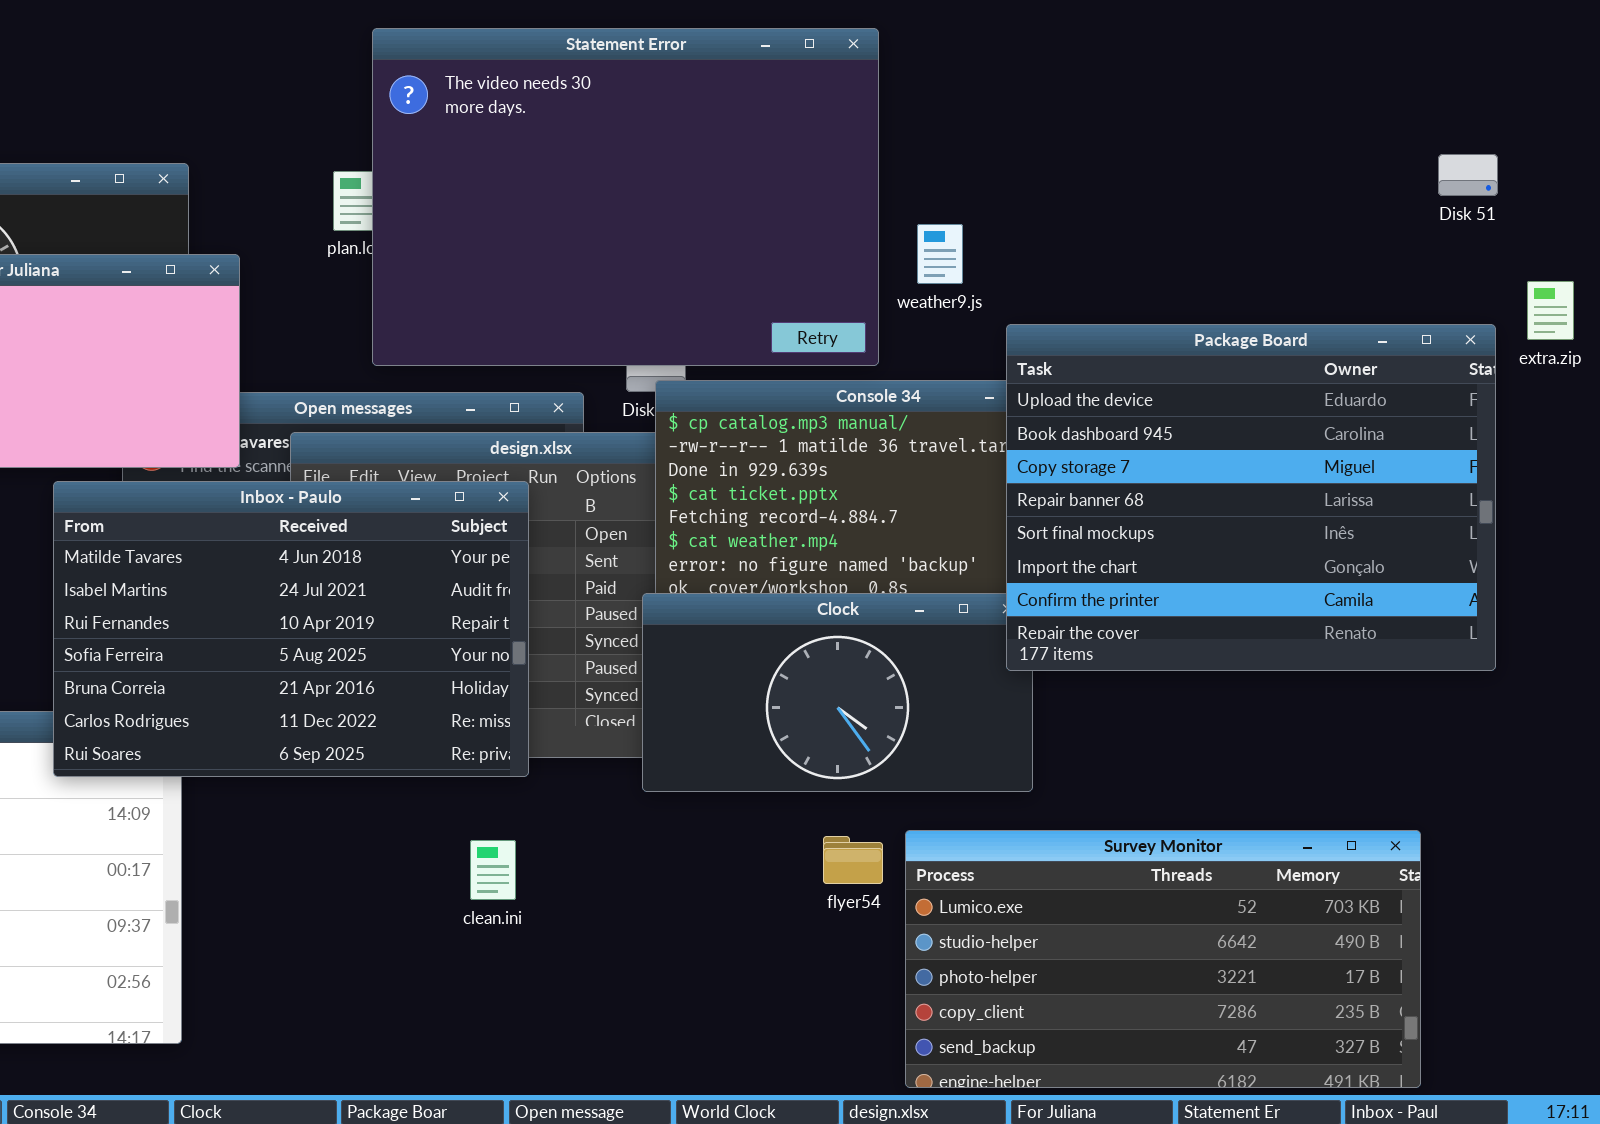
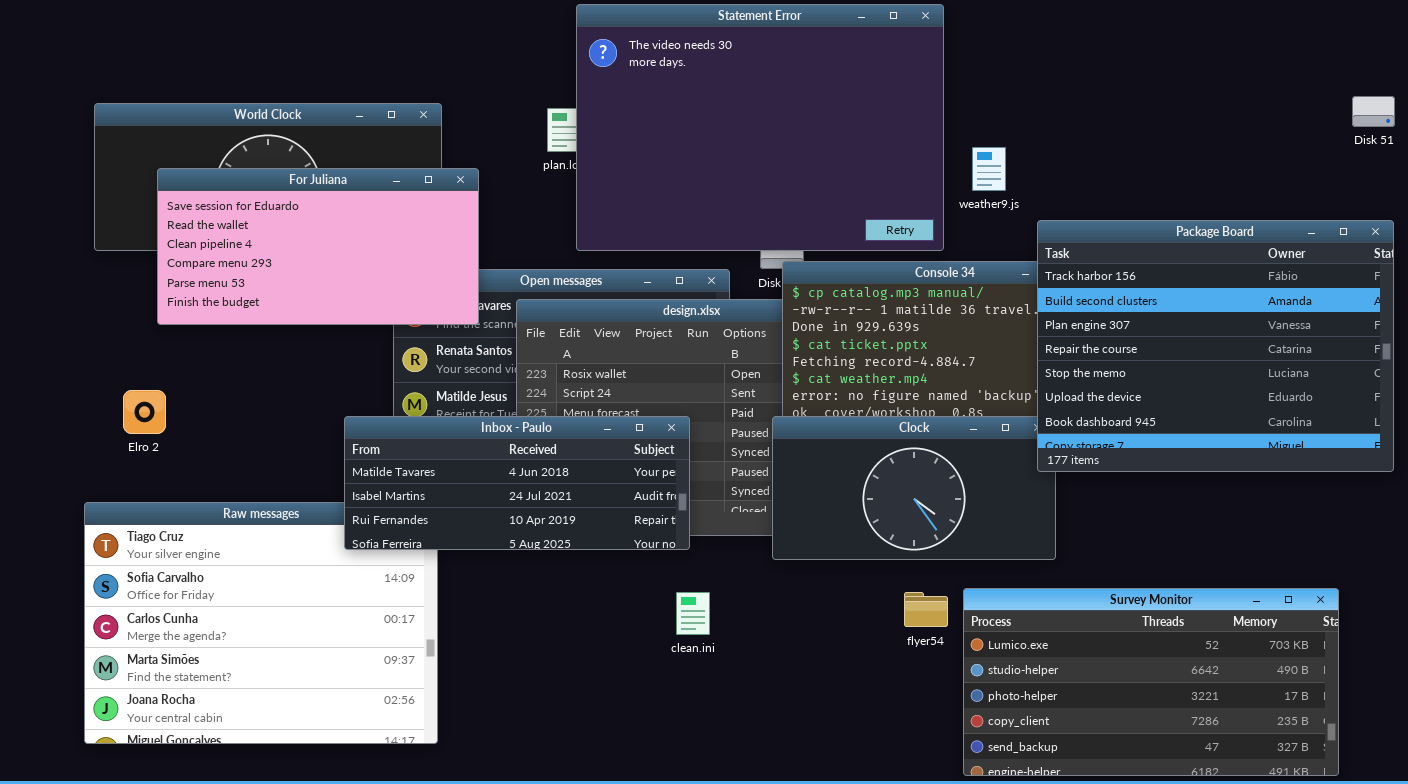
Package Board: [1006,324,1496,671] -> [1037,220,1394,472], scrolled up 5 rows
Inbox - Paulo: [53,481,529,777] -> [344,416,690,550], resized
clean.ini: [470,840,516,900] -> [676,592,710,635], moved

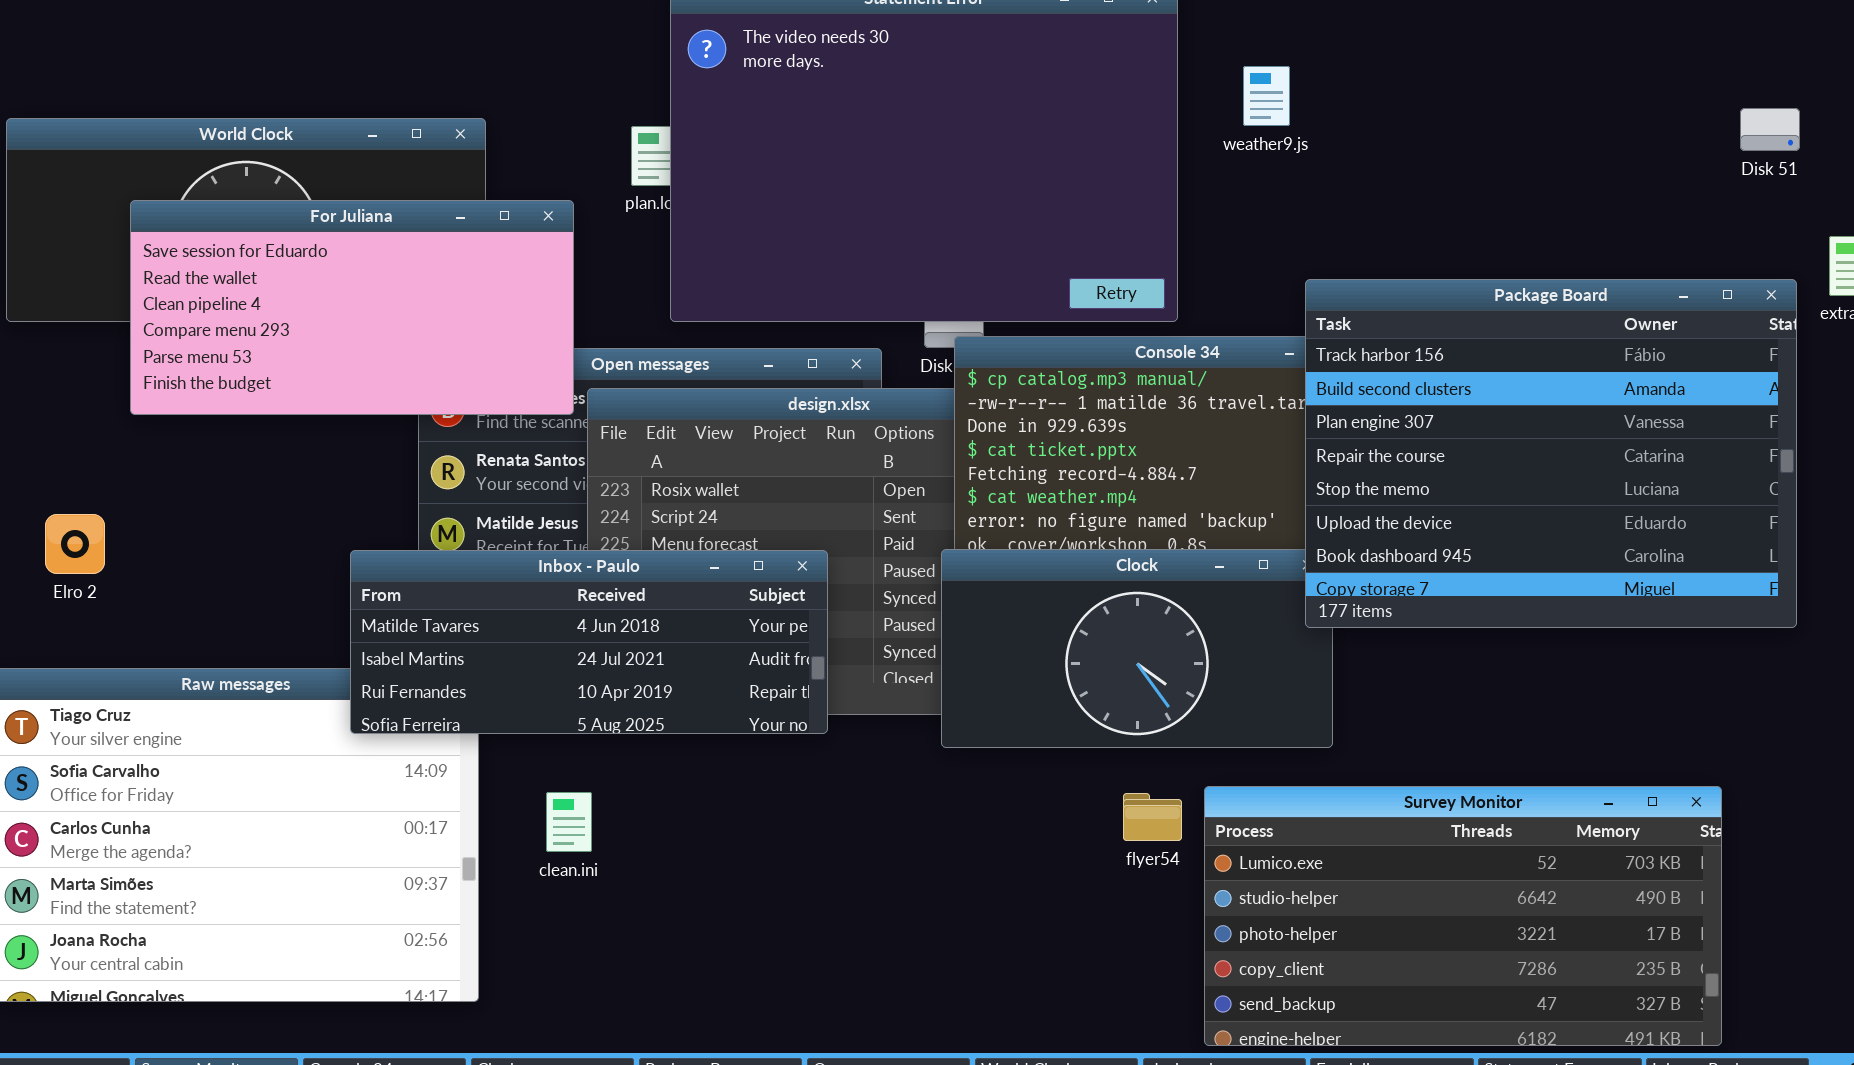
weather9.js: [972,147,1006,191] -> [1243,66,1290,126], moved
For Juliana: [157,168,479,325] -> [130,200,574,415], moved
clean.ini: [676,592,710,635] -> [546,792,592,852], moved

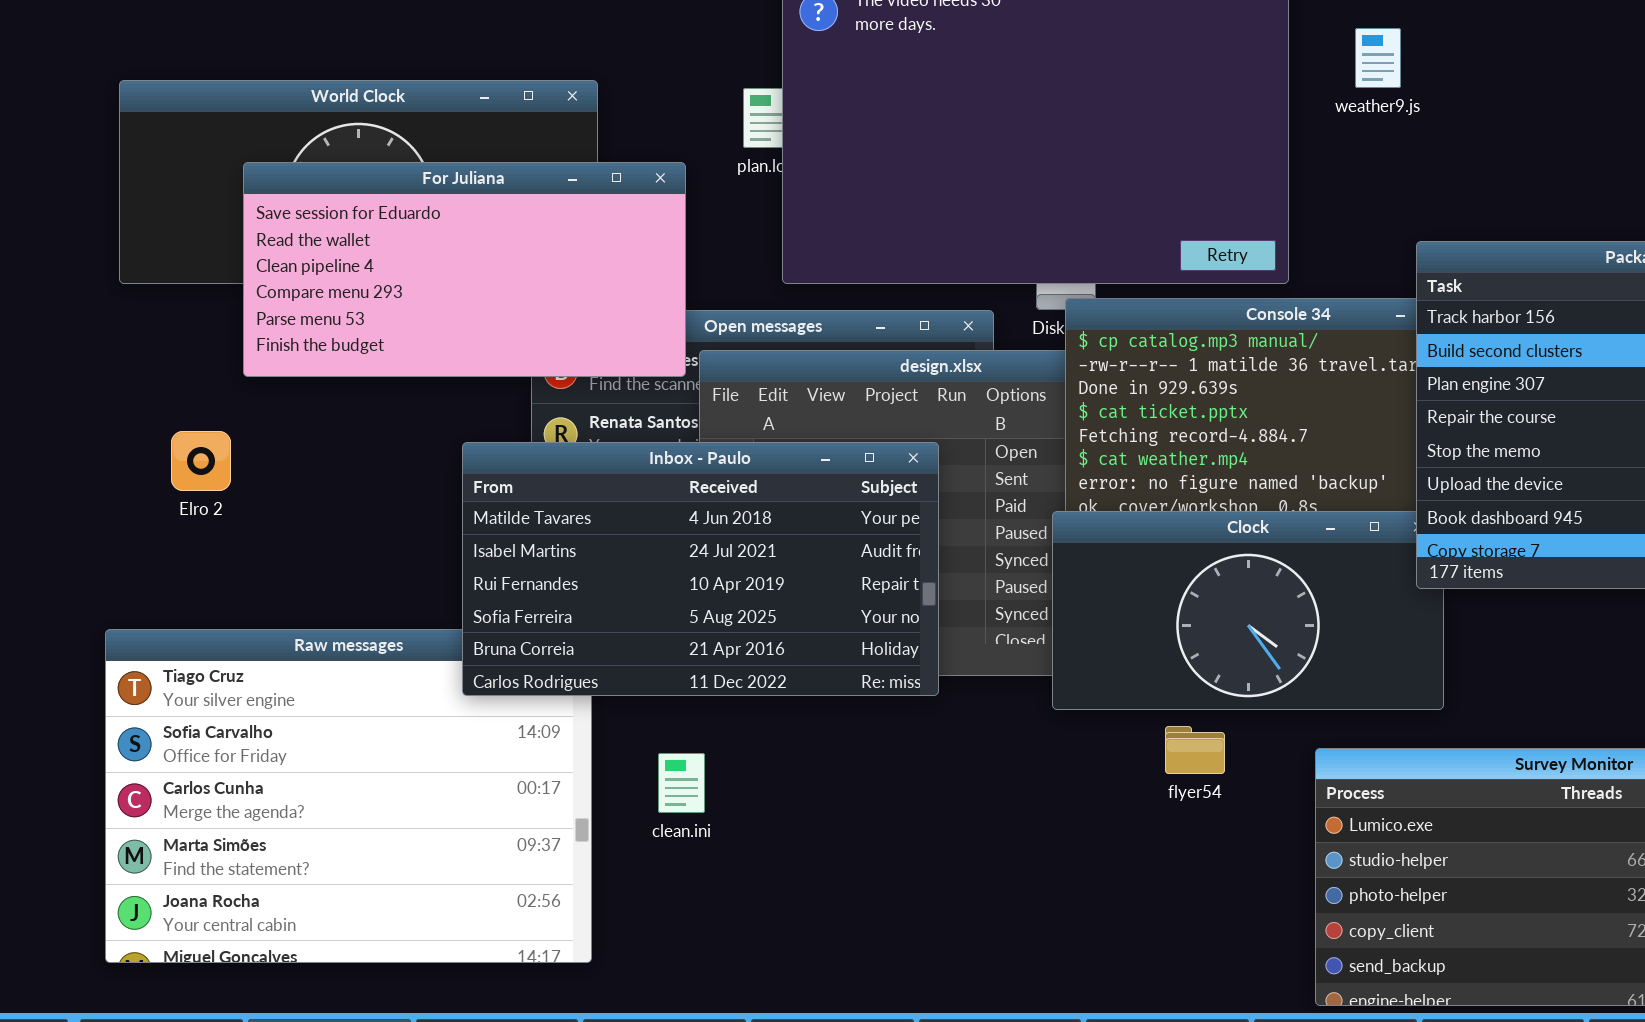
Elro 2: [45,514,105,574] -> [171,431,231,491], moved
Inbox - Paulo: [350,550,828,734] -> [462,442,939,696], resized
flyer54: [1123,793,1182,841] -> [1165,726,1225,774], moved

